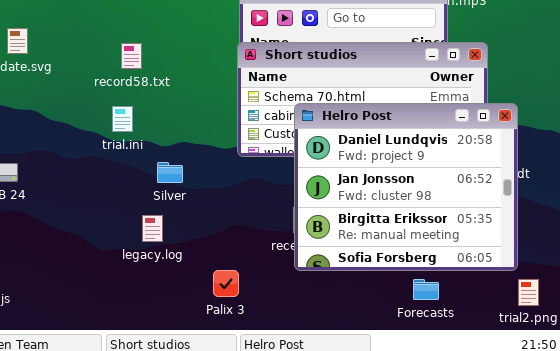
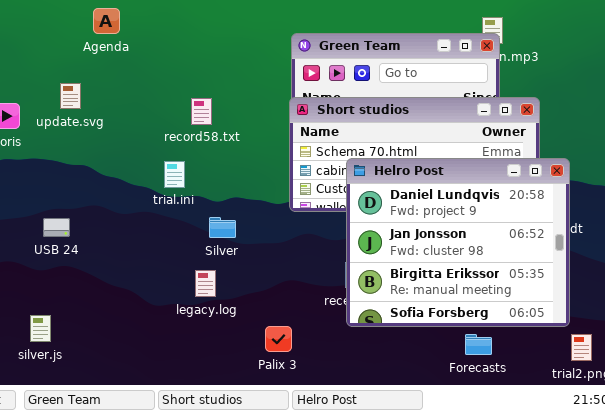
record58.txt: [121,43,142,69] -> [191,98,212,125], moved

